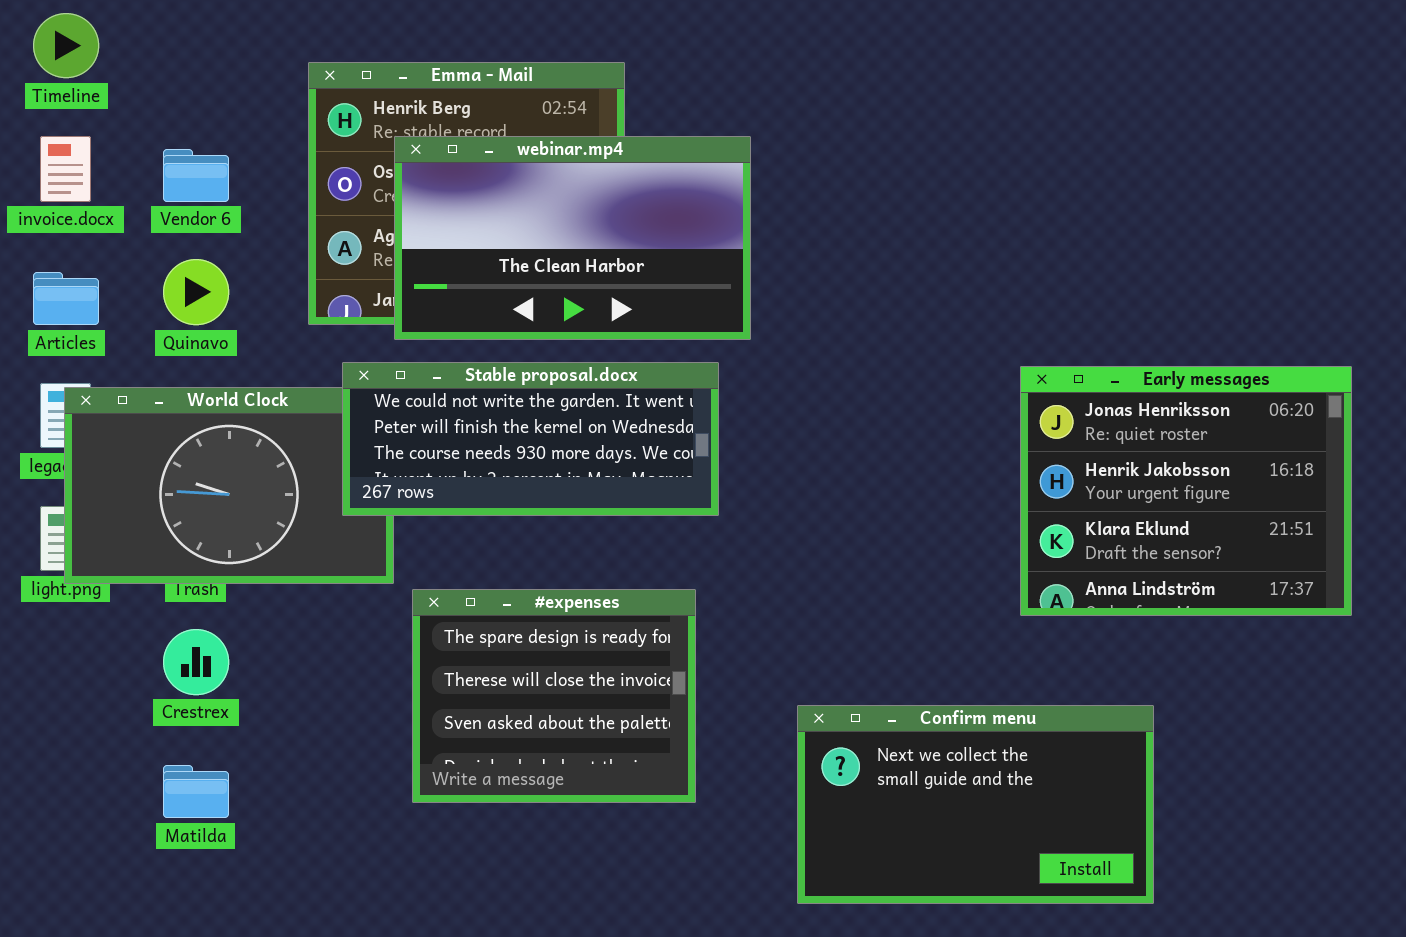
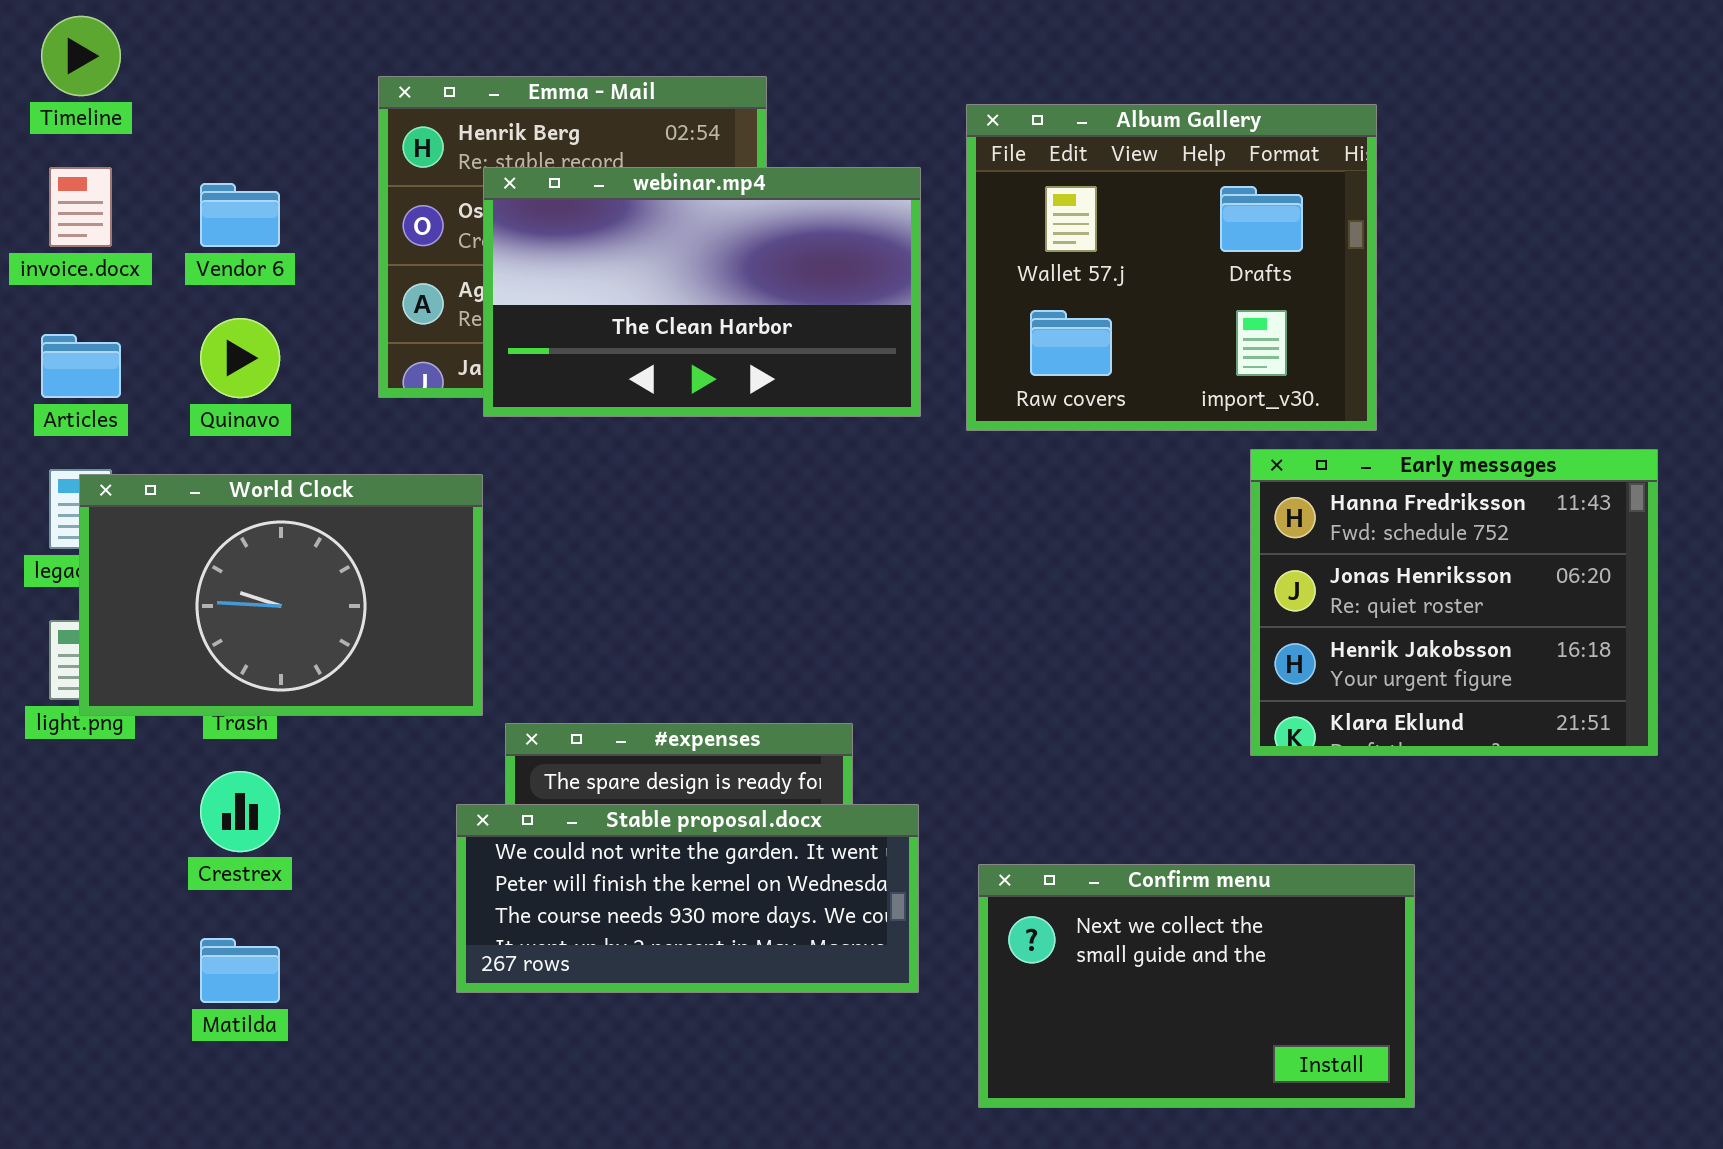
Album Gallery: none -> [966,104,1377,431], opened
Stable proposal.docx: [342,362,719,516] -> [456,804,919,993], moved
Early messages: [1020,366,1352,616] -> [1250,449,1658,756], scrolled up 1 row

